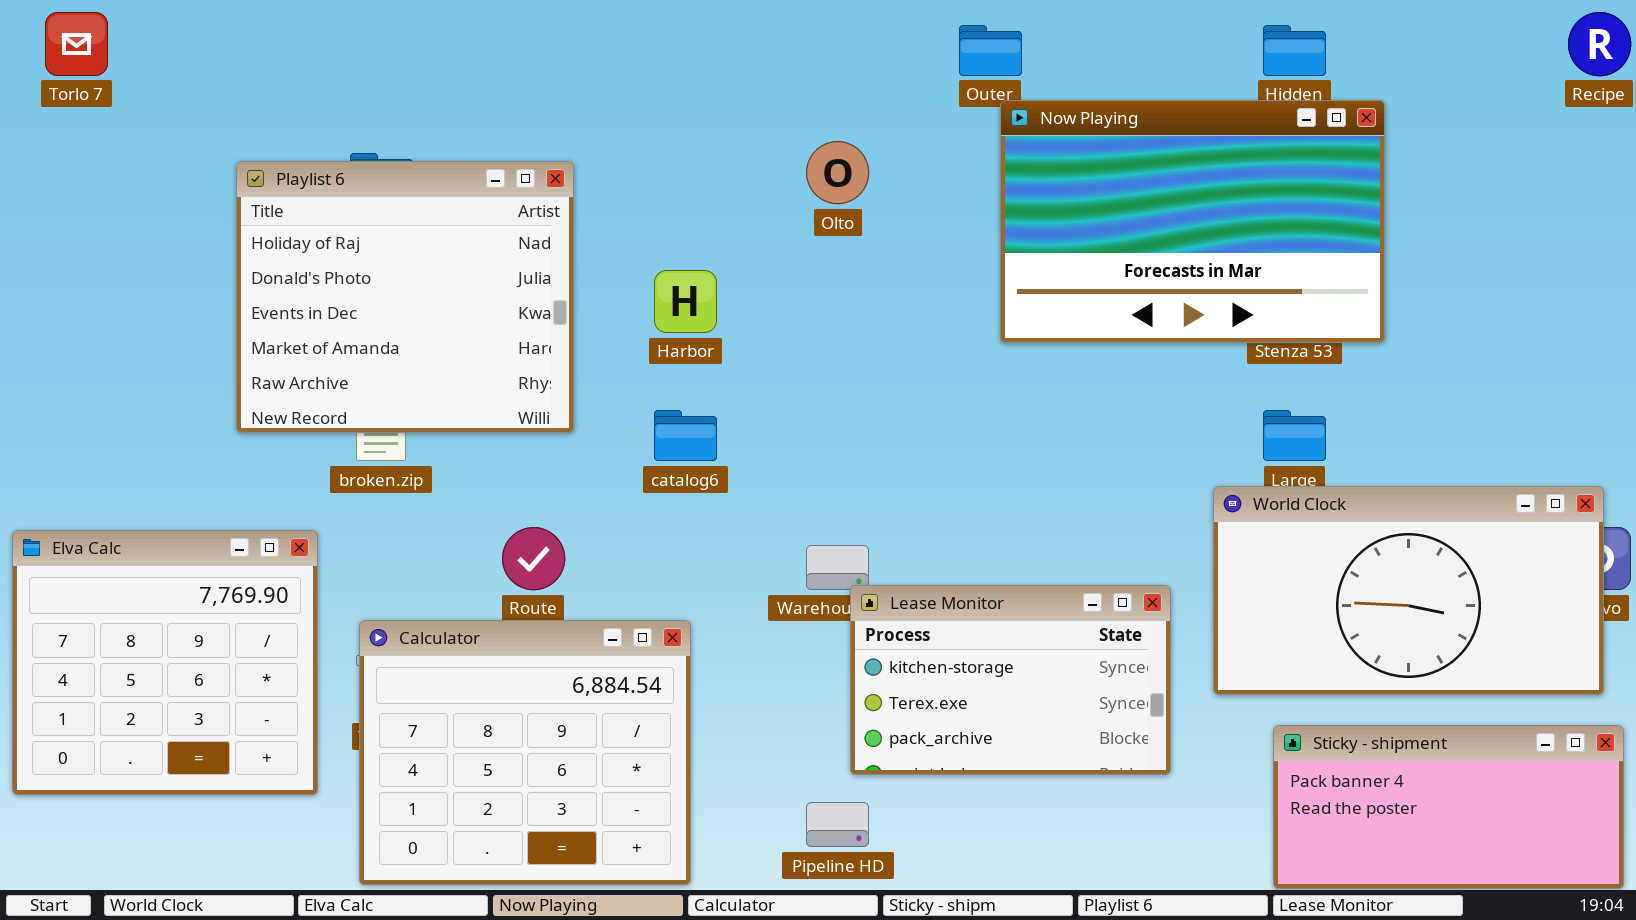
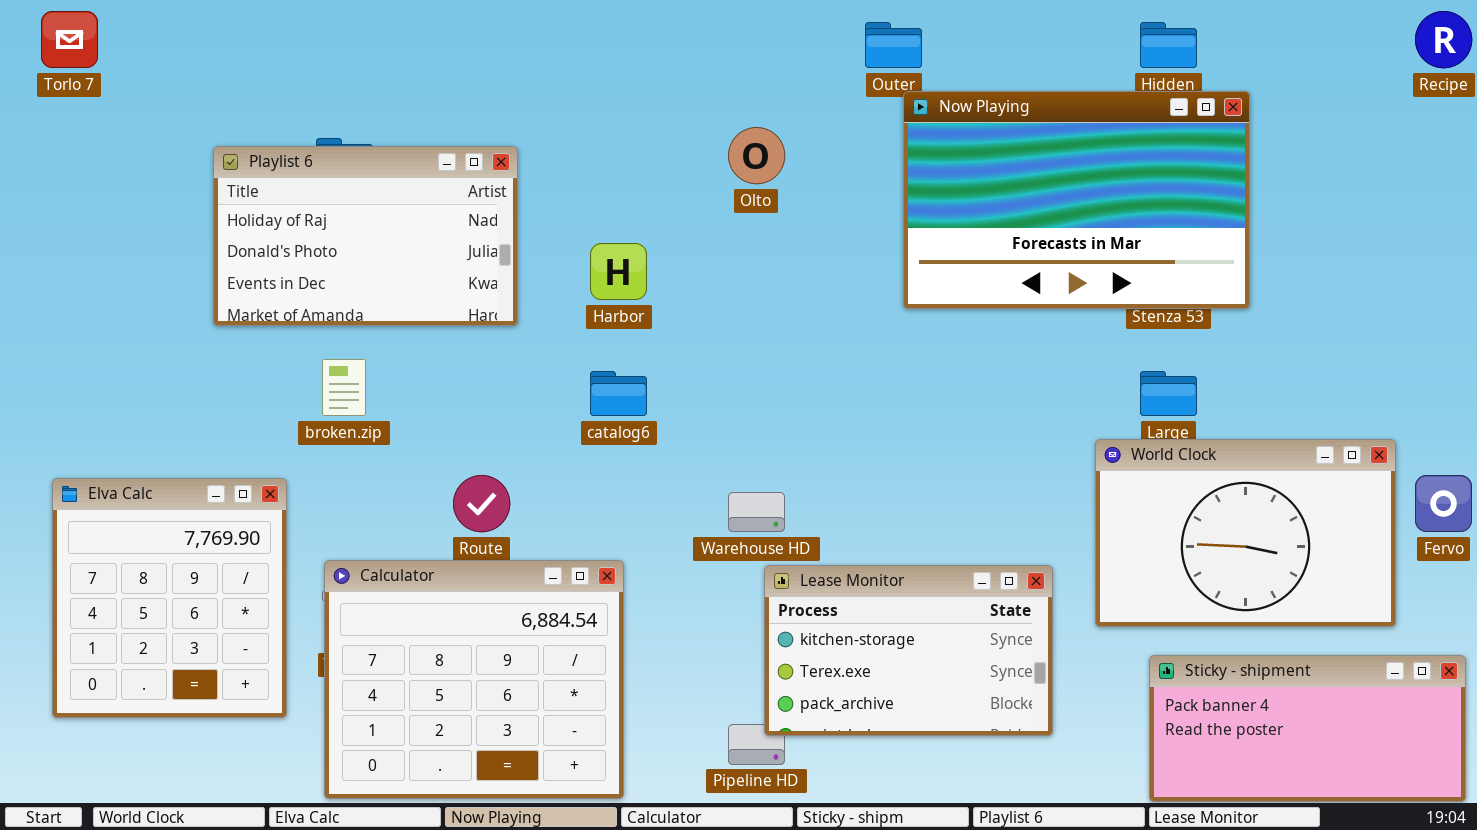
Playlist 6: [236,161,574,433] -> [213,146,518,326], resized
World Clock: [1213,486,1604,695] -> [1095,439,1396,627], resized
Elva Calc: [12,530,318,795] -> [52,478,287,718], resized
Lease Monitor: [850,585,1171,775] -> [764,565,1053,736], moved

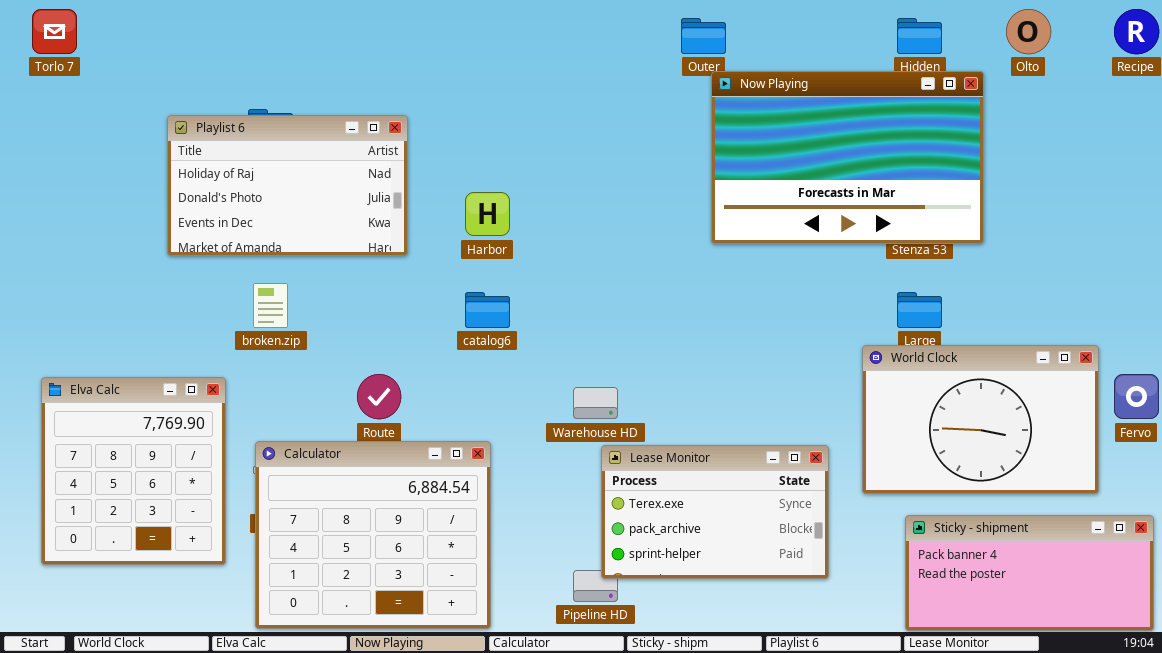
Olto: [728,127,785,184] -> [1006,9,1051,54], moved
Lease Monitor: [764,565,1053,736] -> [601,445,829,579], scrolled down 1 row

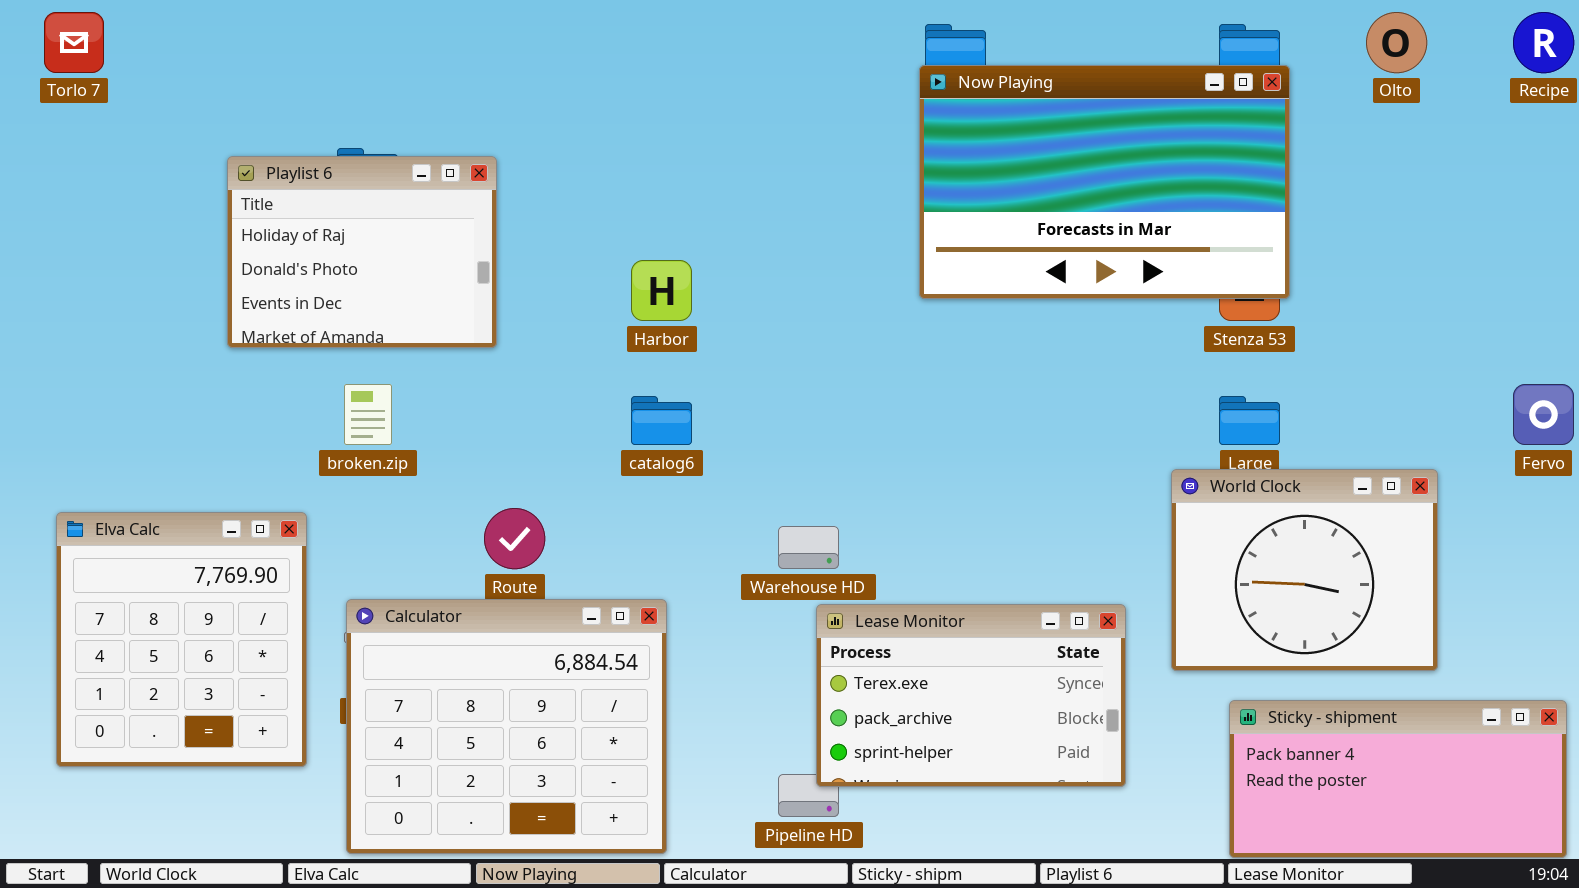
Now Playing: [711,71,984,244] -> [919,65,1290,299], moved
Playlist 6: [167,115,408,256] -> [227,156,497,348], resized
World Clock: [862,345,1099,494] -> [1171,469,1438,671], resized
Fervo: [1114,374,1159,419] -> [1513,384,1574,445], moved

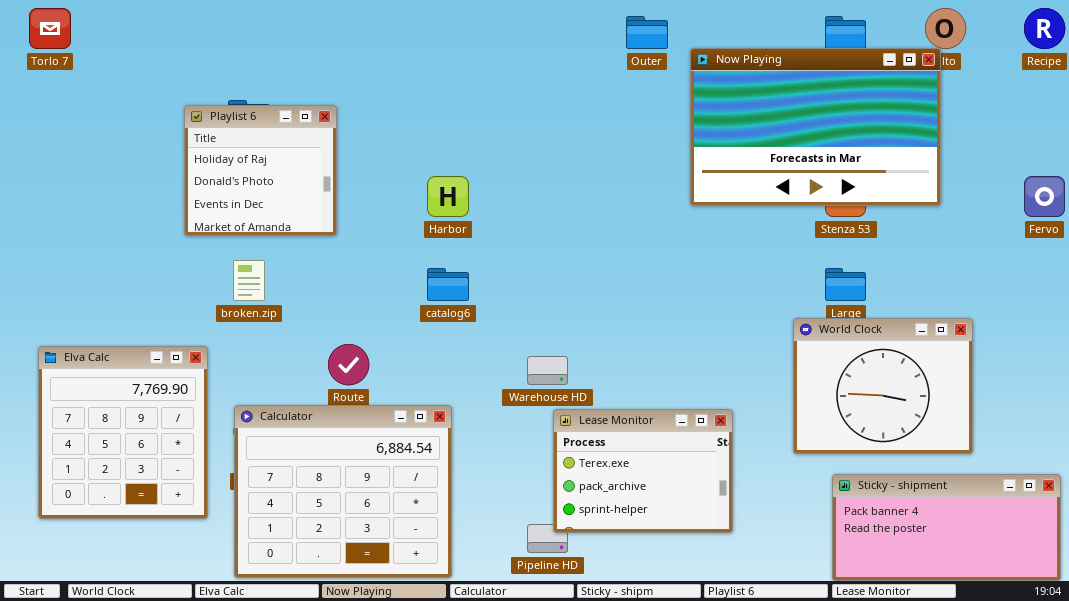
Now Playing: [919,65,1290,299] -> [690,48,941,206], moved
Playlist 6: [227,156,497,348] -> [184,105,337,236], resized
Fervo: [1513,384,1574,445] -> [1024,176,1065,217], moved
Lease Monitor: [816,604,1126,787] -> [553,409,733,533], resized

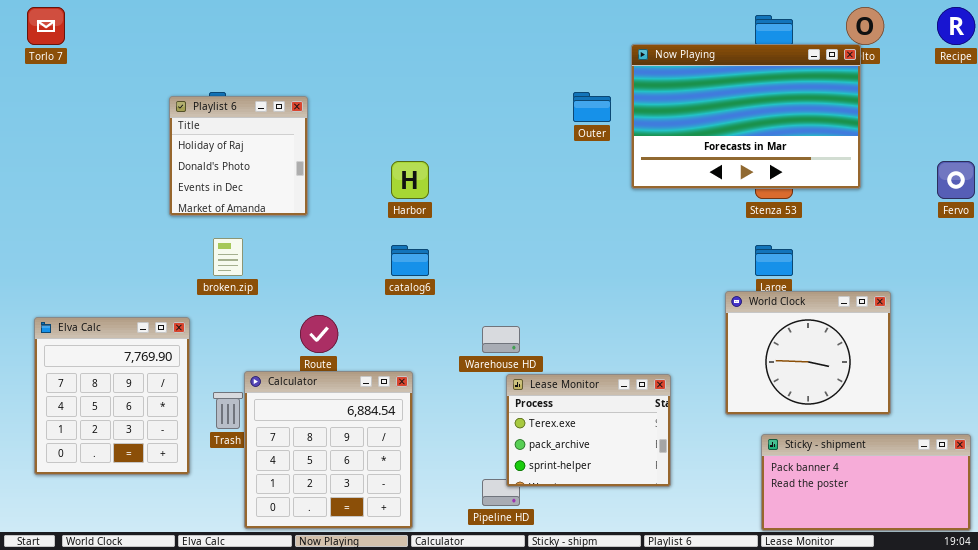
Outer: [626,16,668,49] -> [573,92,611,122], moved
Calculator: [234,405,452,578] -> [244,371,413,529], resized

